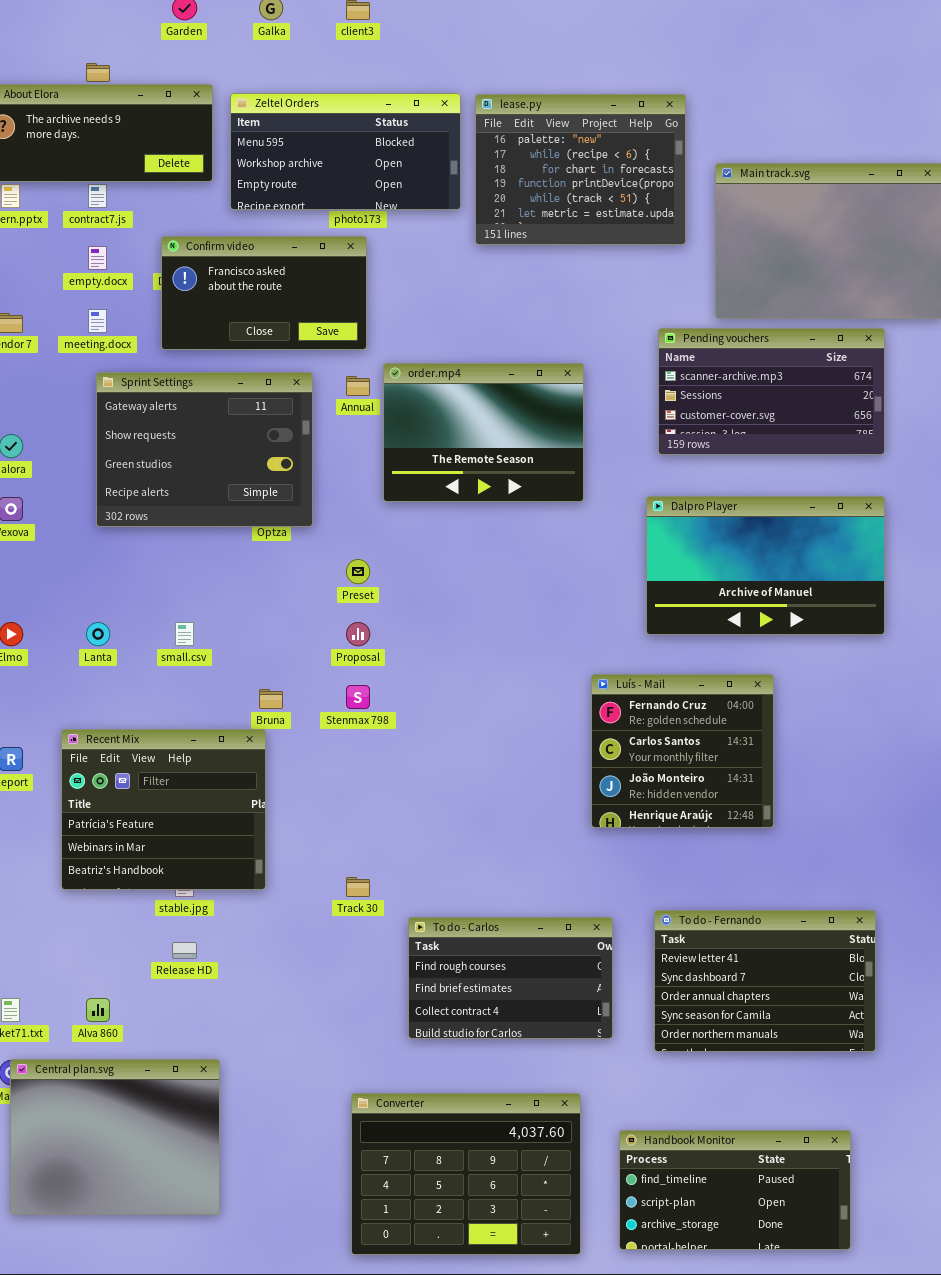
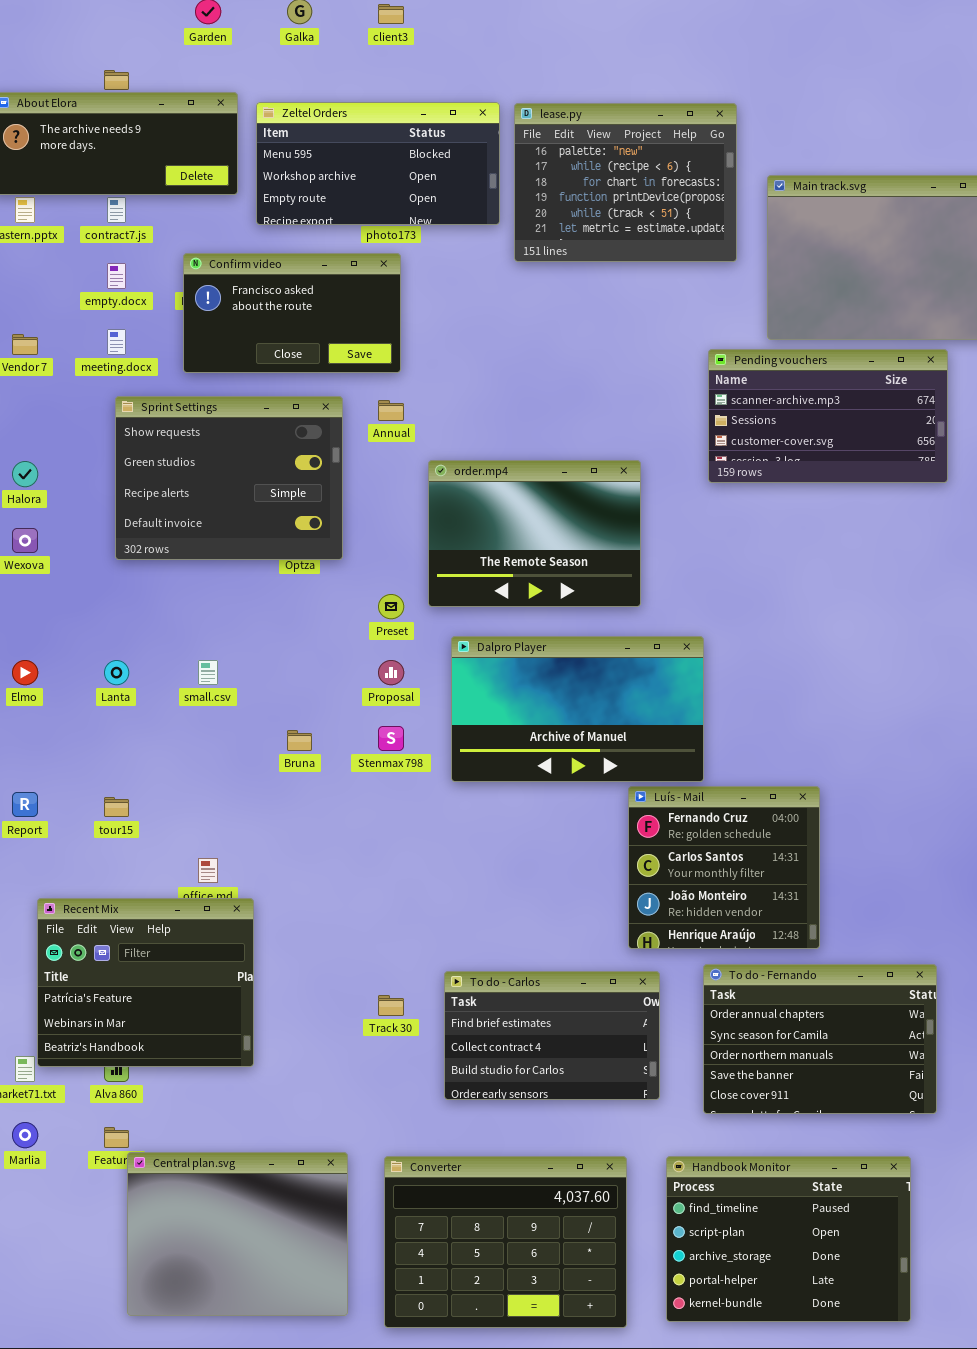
order.mp4: [383,363,584,502] -> [428,460,641,607], moved
Sprint Settings: [96,372,313,527] -> [115,396,343,560], scrolled down 1 row
Dalpro Player: [646,496,885,635] -> [451,636,704,782], moved
Luís - Mail: [591,674,774,828] -> [628,786,820,949], moved
Recent Mix: [61,729,266,890] -> [37,898,254,1067], moved
Track 30: [346,877,370,897] -> [378,995,404,1016], moved
To do - Fernando: [654,910,876,1052] -> [703,964,937,1114], scrolled down 2 rows
To do - Carlos: [408,917,613,1039] -> [444,971,660,1100], scrolled down 1 row
Central plan.svg: [10,1059,220,1215] -> [127,1152,348,1316], moved
Handbook Monitor: [619,1130,851,1250] -> [666,1156,911,1322], resized

